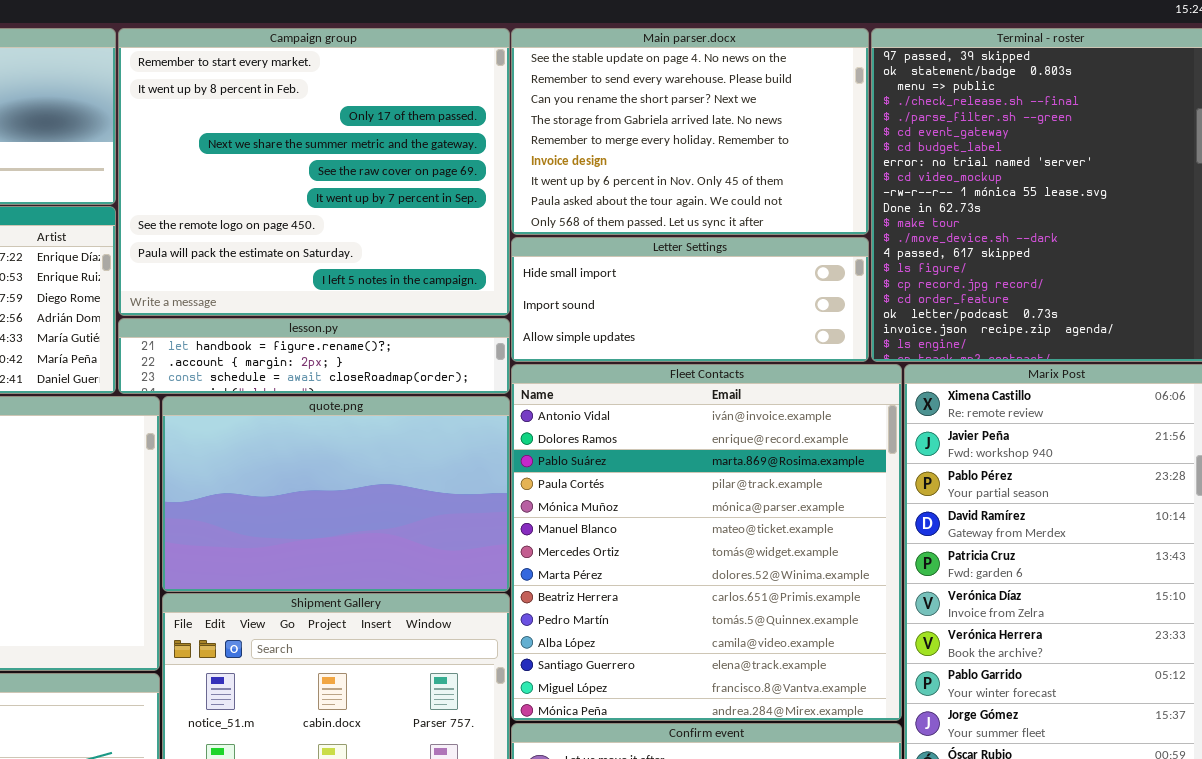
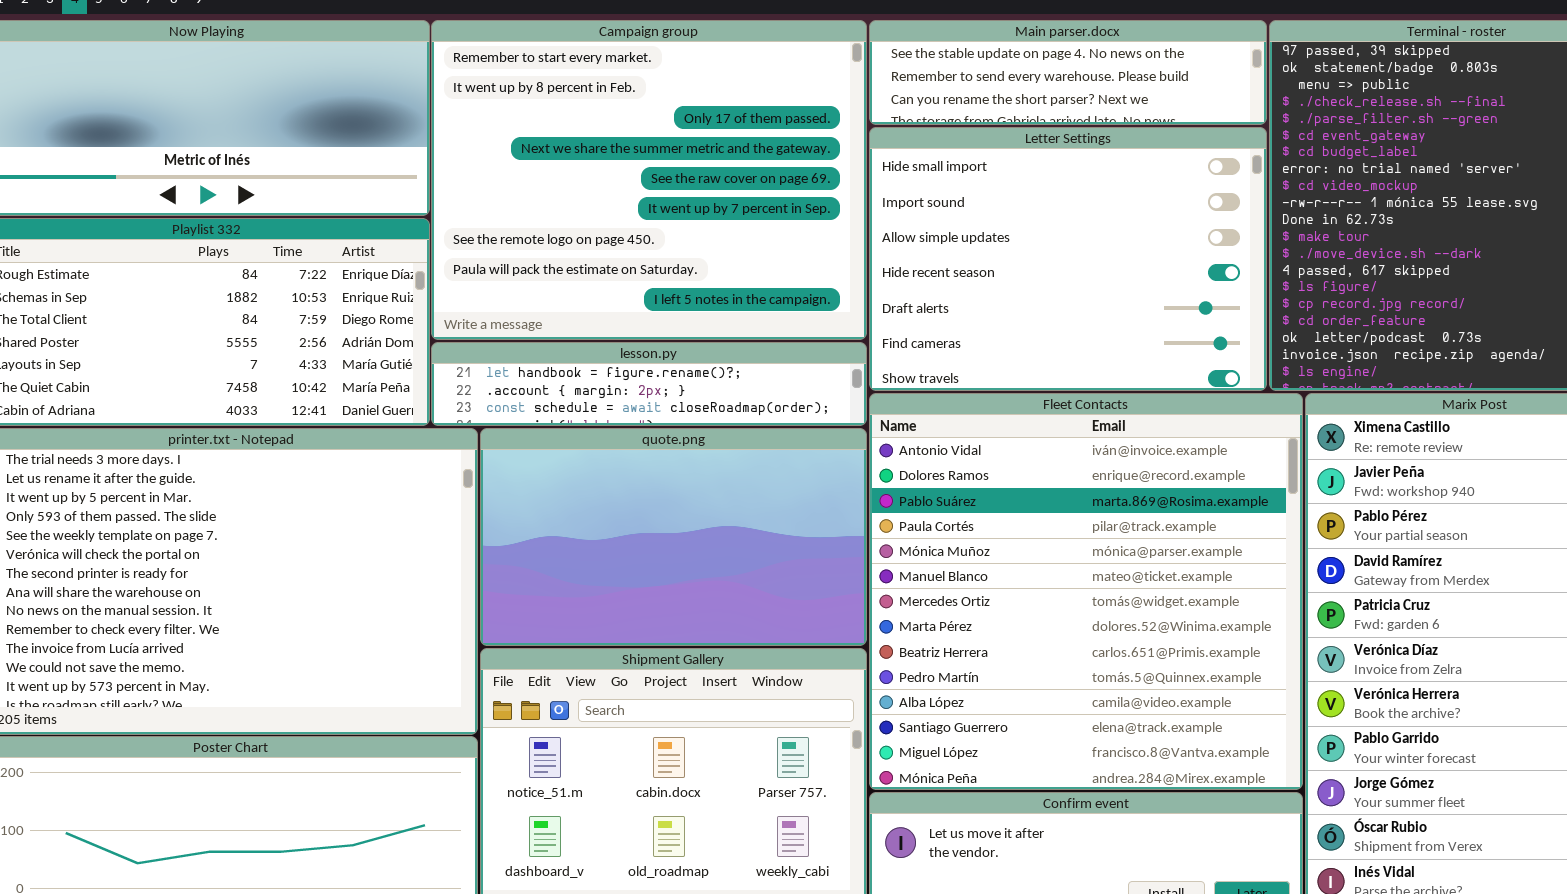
Main parser.docx: [511,28,869,235] -> [869,20,1267,125], resized
Letter Settings: [511,237,869,362] -> [869,127,1267,391], resized

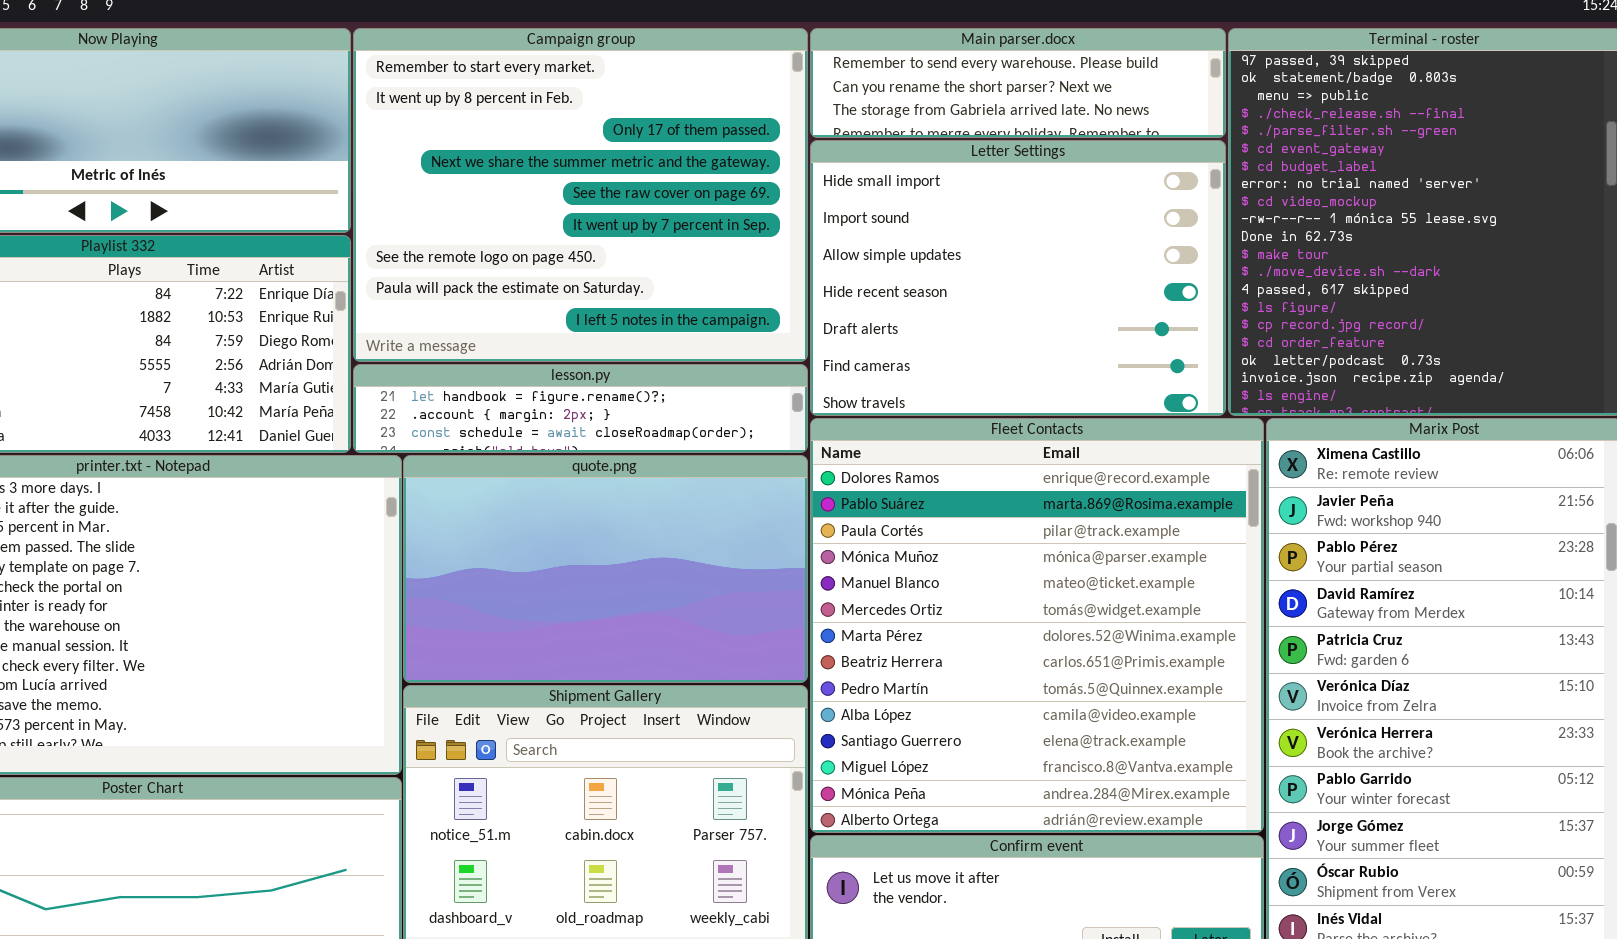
Main parser.docx: [869,20,1267,125] -> [810,28,1226,138], scrolled down 1 row
Fleet Contacts: [869,393,1303,790] -> [810,418,1264,833], scrolled down 1 row

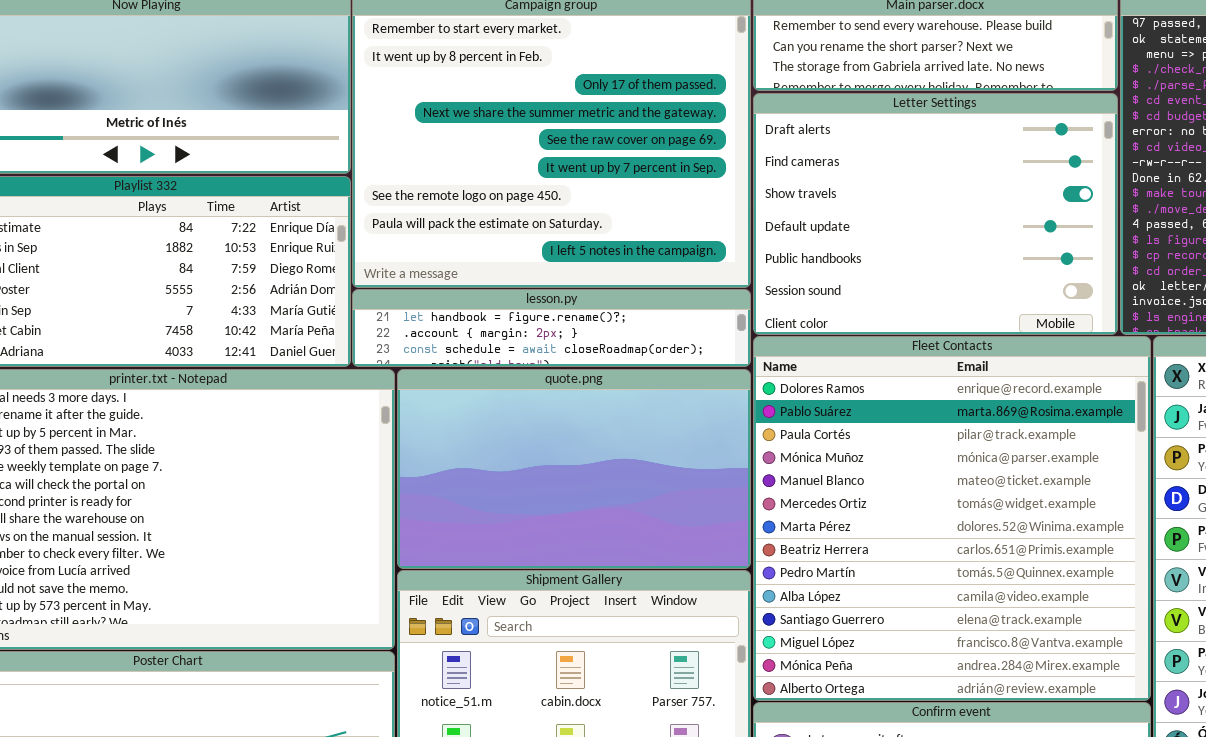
Letter Settings: [810,140,1226,416] -> [753,93,1118,335], scrolled down 4 rows

